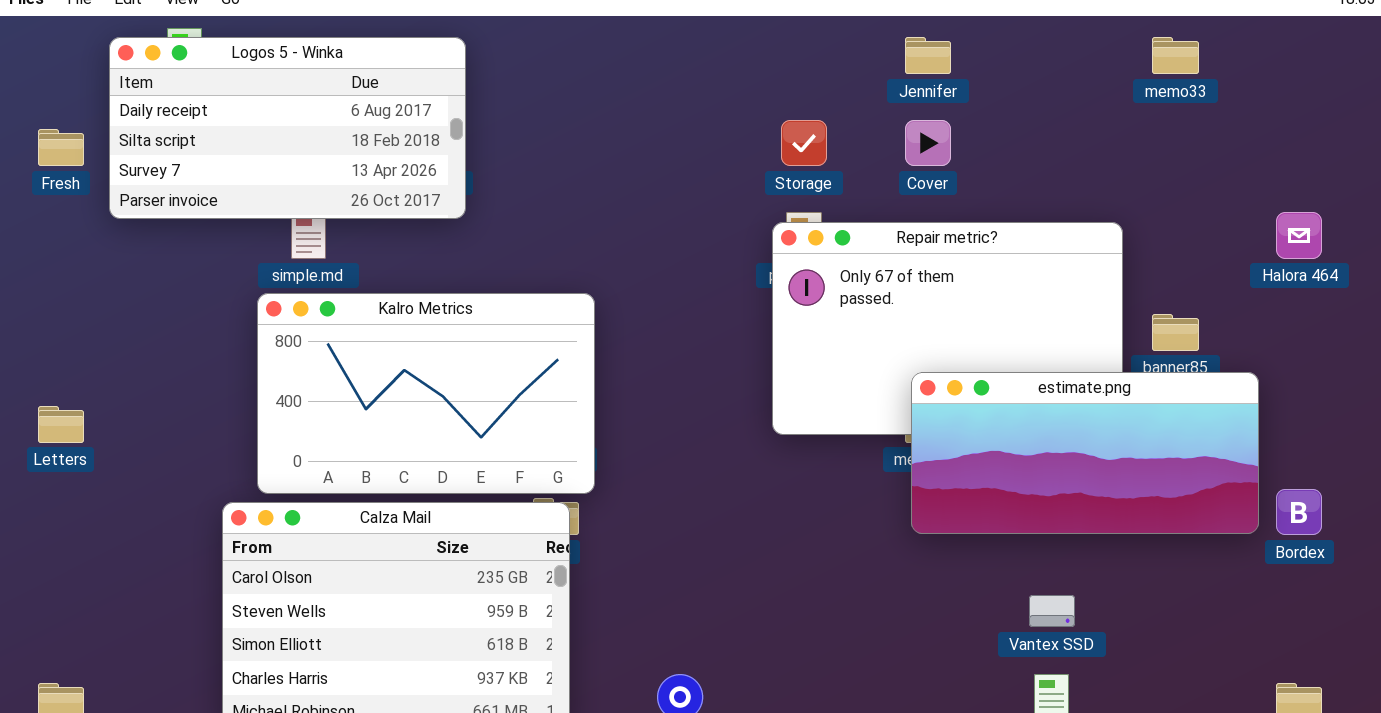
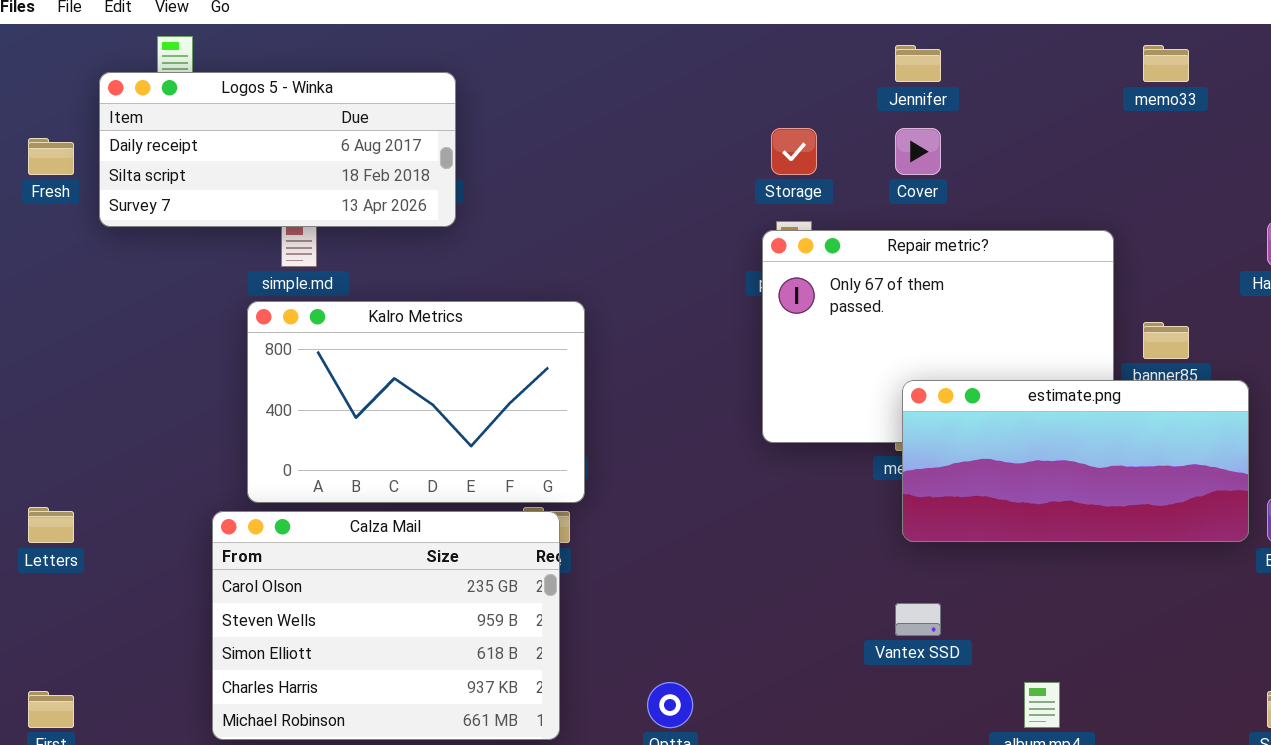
Logos 5 - Winka: [109,37,466,219] -> [99,72,456,227], resized
Letters: [38,406,84,443] -> [28,507,74,543], moved
Vantex SSD: [1029,595,1075,627] -> [895,603,941,636], moved

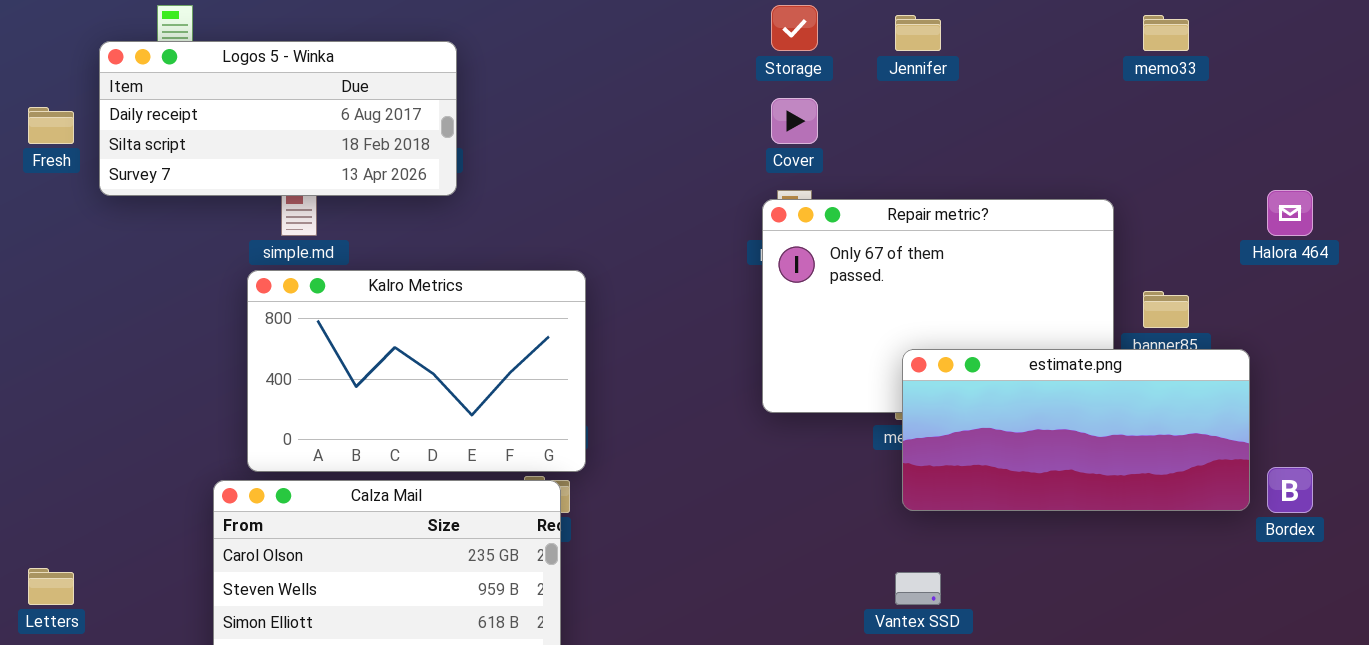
Storage: [771,128,817,175] -> [771,5,818,51], moved
Cover: [895,128,941,175] -> [771,98,818,144], moved
Letters: [28,507,74,543] -> [28,568,74,605], moved

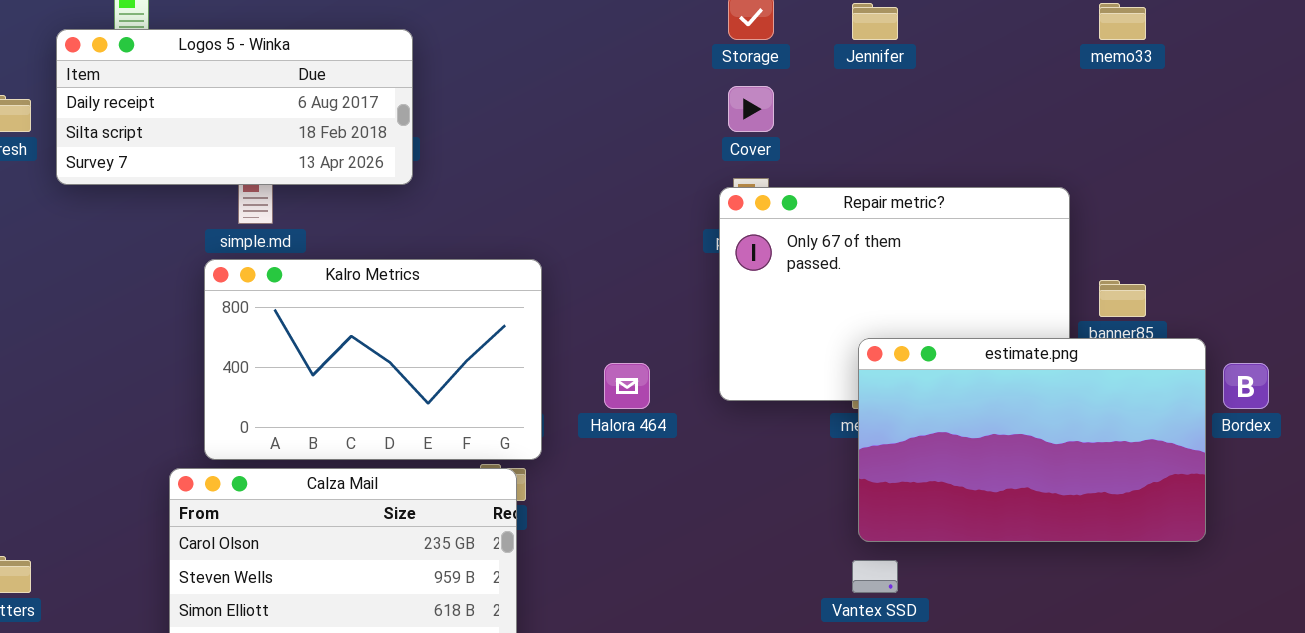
Halora 464: [1267,190,1313,236] -> [604,363,650,409], moved
estimate.png: [902,349,1250,511] -> [858,338,1206,542], resized
Bordex: [1267,467,1313,513] -> [1223,363,1269,409], moved

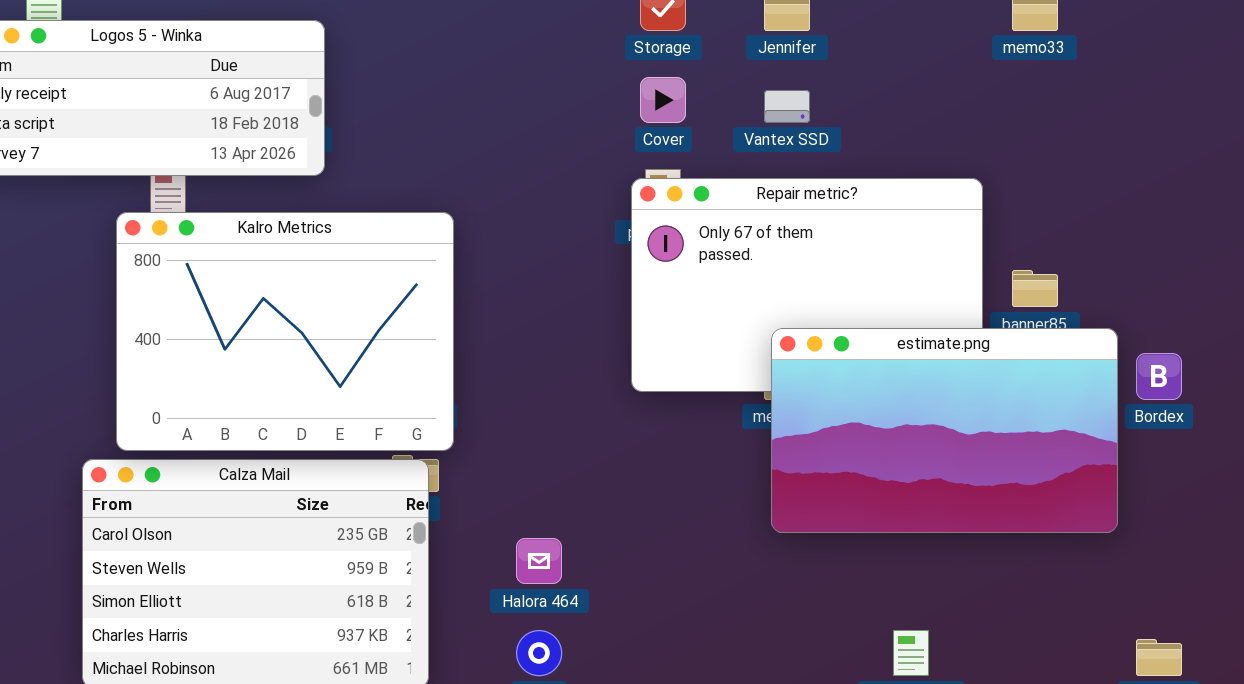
Kalro Metrics: [204,259,542,460] -> [116,212,454,451], resized
Halora 464: [604,363,650,409] -> [516,538,562,584], moved
Vantex SSD: [852,560,898,593] -> [764,90,810,123], moved

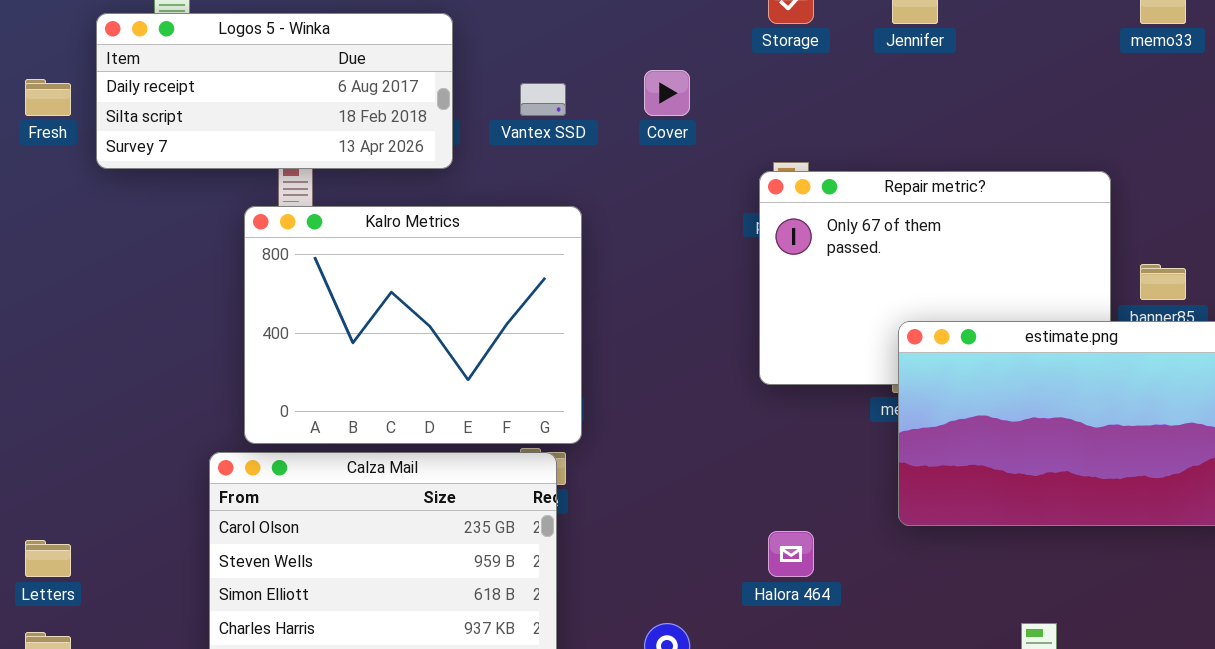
Cover: [640,77,686,123] -> [644,70,690,116], moved
Vantex SSD: [764,90,810,123] -> [520,83,566,116], moved
Halora 464: [516,538,562,584] -> [768,531,814,577], moved

